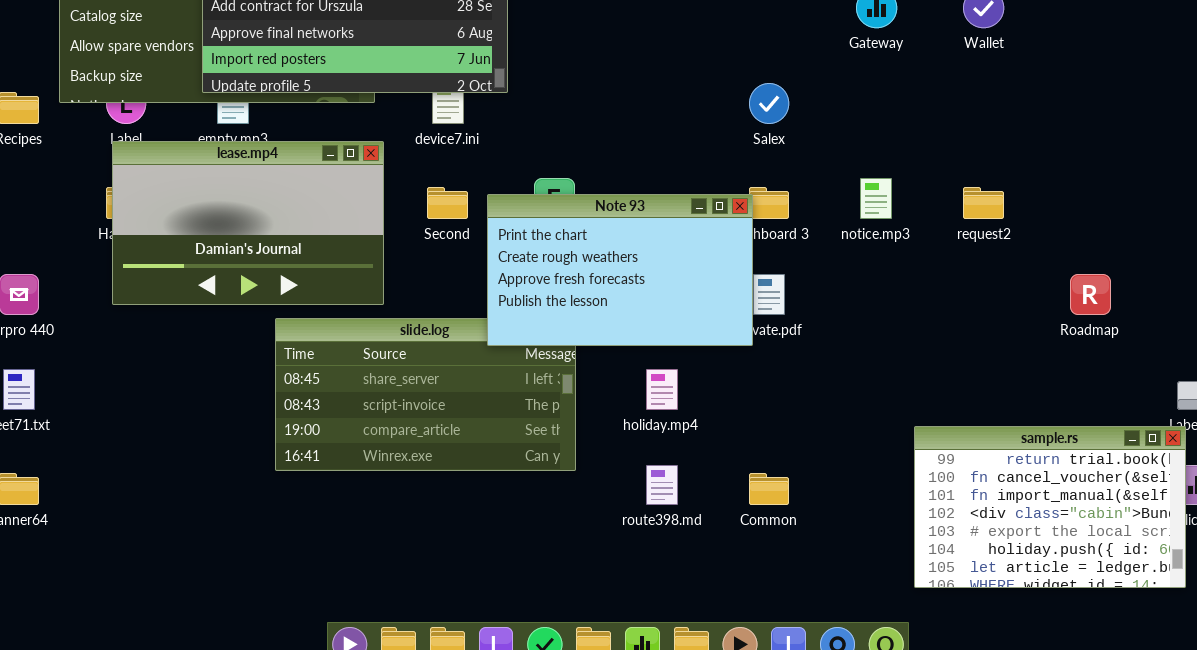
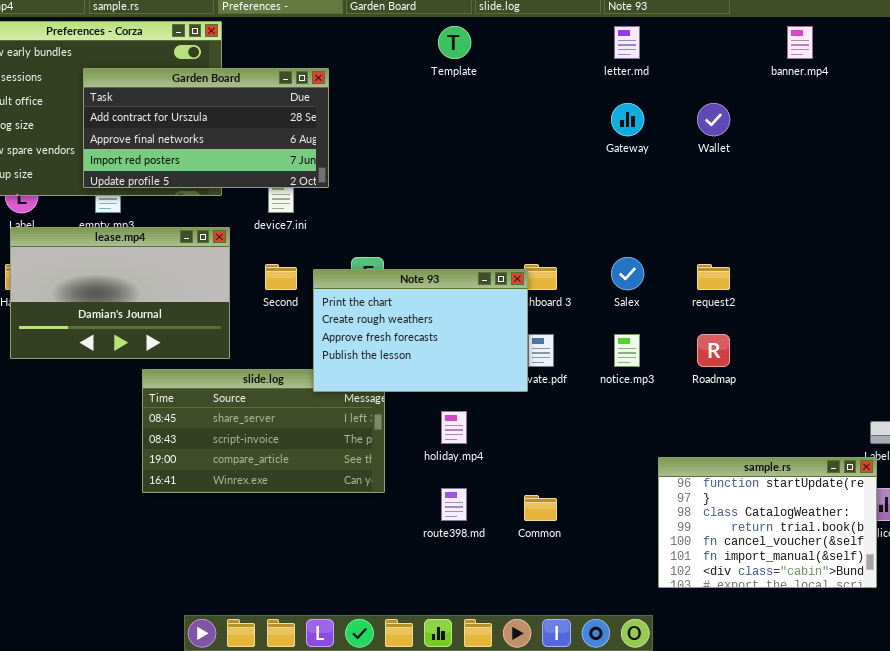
Salex: [749,83,789,124] -> [611,257,644,290], moved
notice.mp3: [860,178,892,219] -> [614,334,640,367], moved
Roadmap: [1070,274,1111,315] -> [697,334,730,367], moved
sample.rs: [914,426,1186,588] -> [658,457,877,588], scrolled up 3 rows

